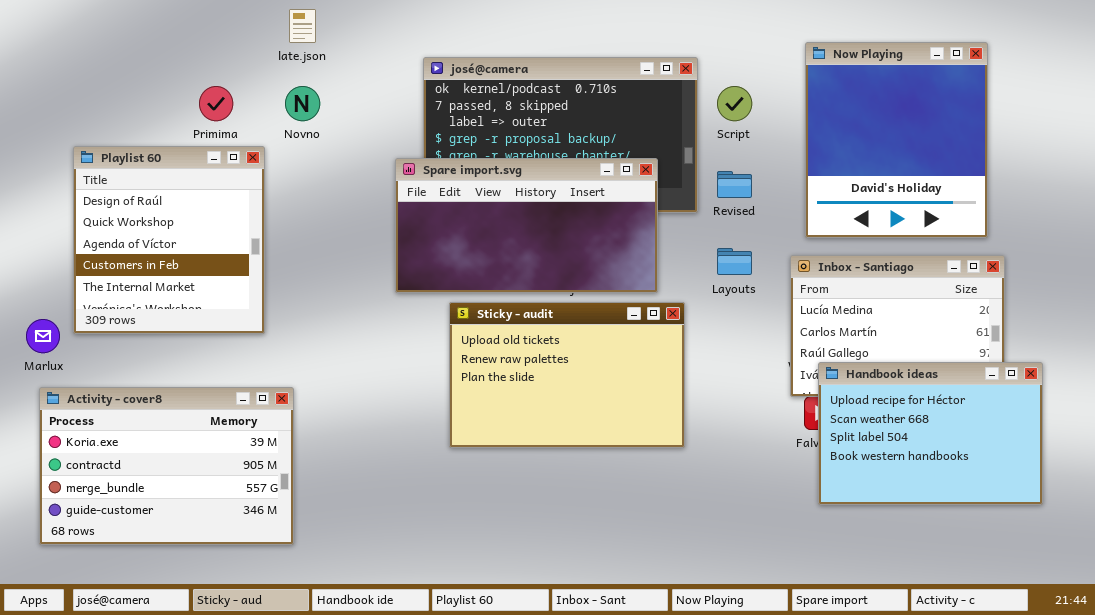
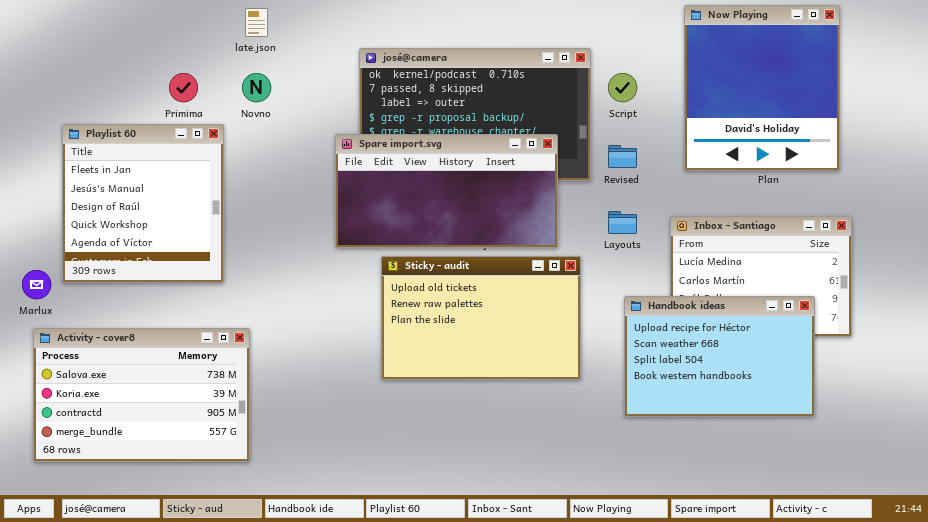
Now Playing: [805,42,988,238] -> [684,5,840,171], moved
Playlist 60: [73,146,265,334] -> [62,124,224,283], scrolled up 2 rows
Handbook ideas: [818,362,1043,505] -> [624,296,815,417], moved
Activity - cover8: [39,387,294,545] -> [33,328,250,462], scrolled up 1 row

